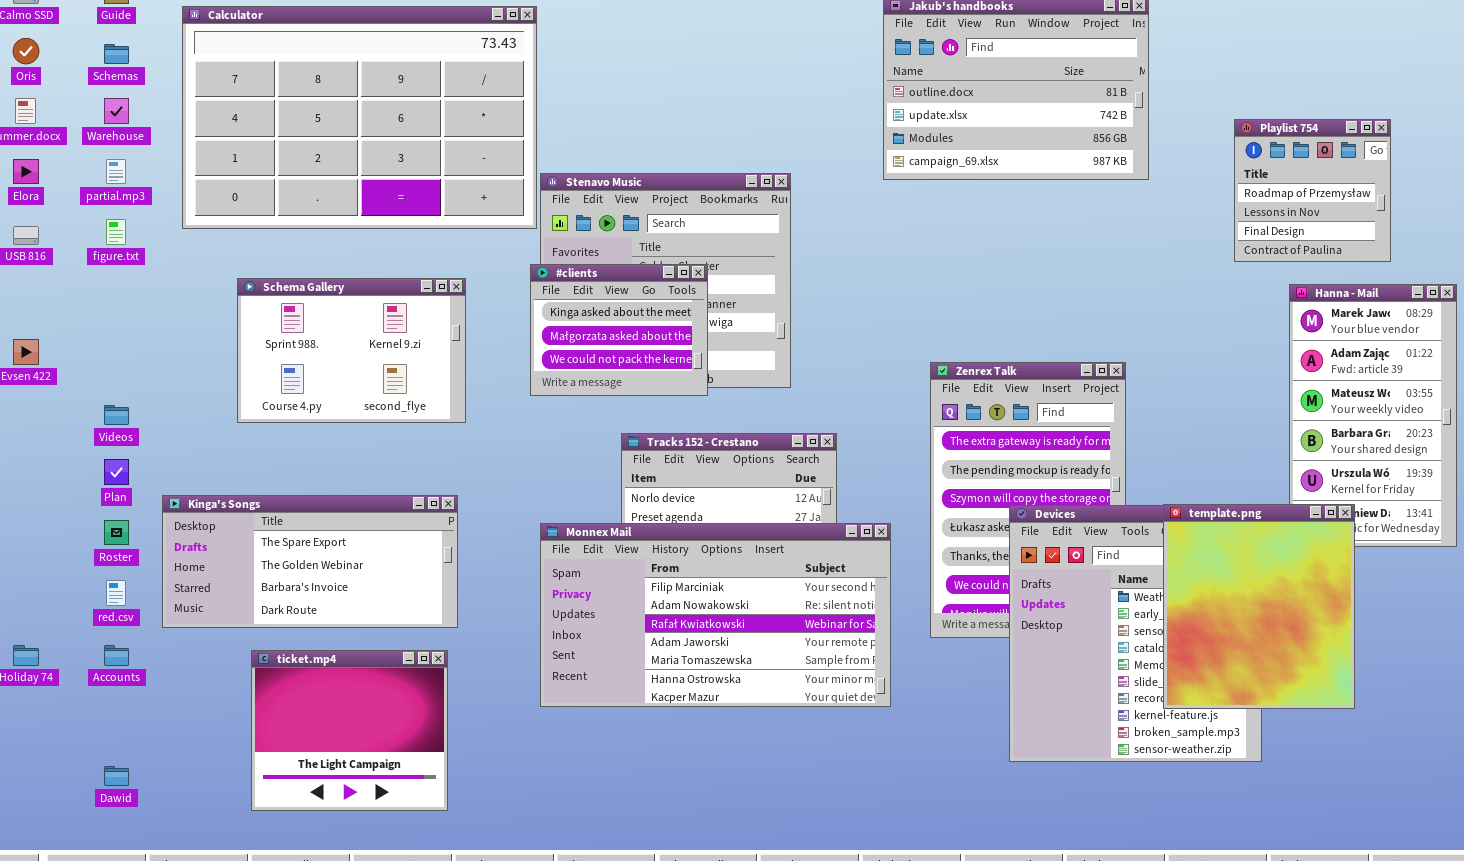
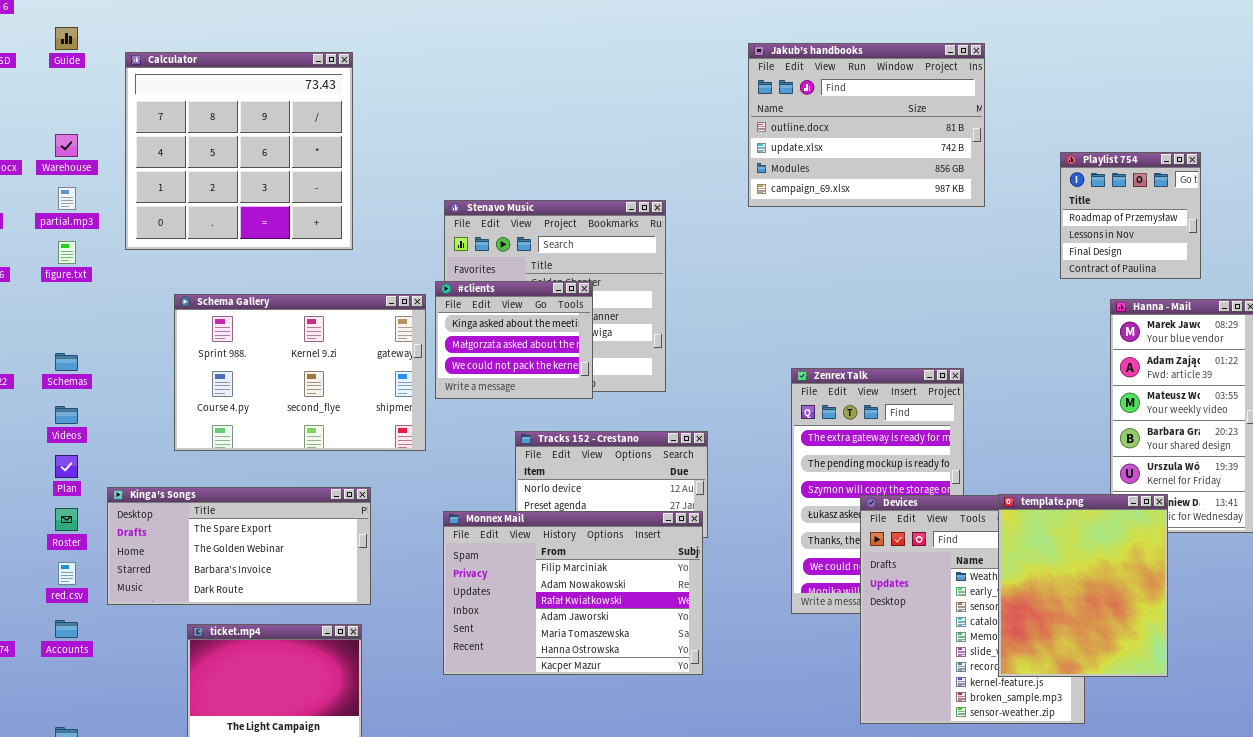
Calculator: [182,6,537,229] -> [125,52,353,250], resized
Schemas: [104,44,129,64] -> [55,353,78,371], moved
Schema Gallery: [237,278,466,423] -> [174,294,426,451], resized
Monnex Mail: [540,523,891,707] -> [443,511,703,675], resized

